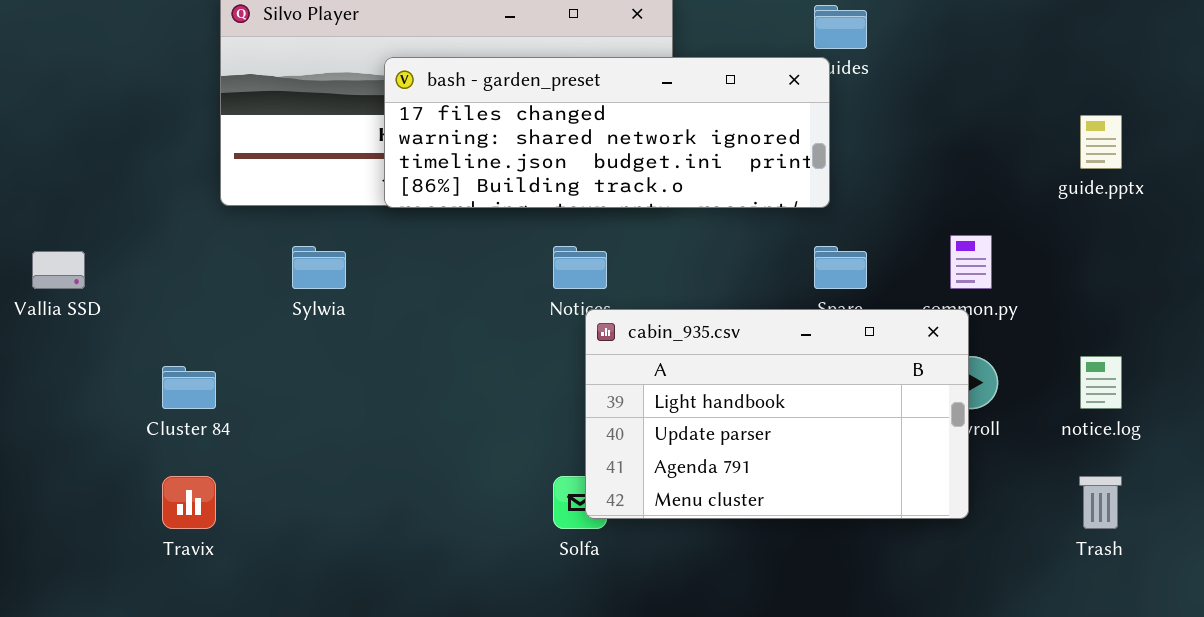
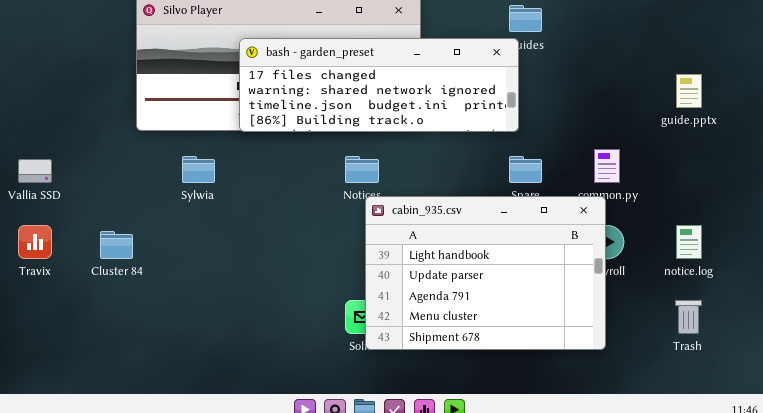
cabin_935.csv: [585,309,969,519] -> [365,196,606,350], resized
Travix: [162,476,216,529] -> [18,225,52,259], moved

